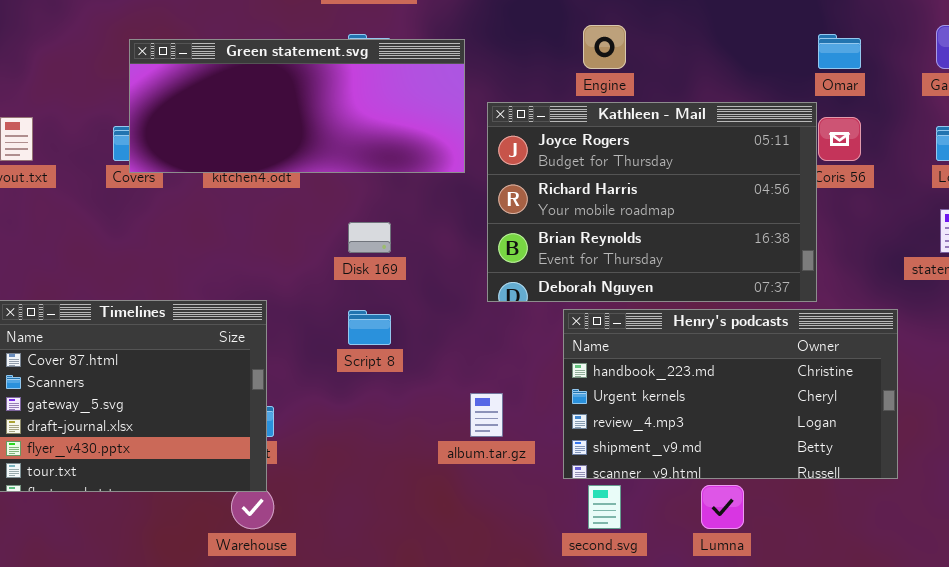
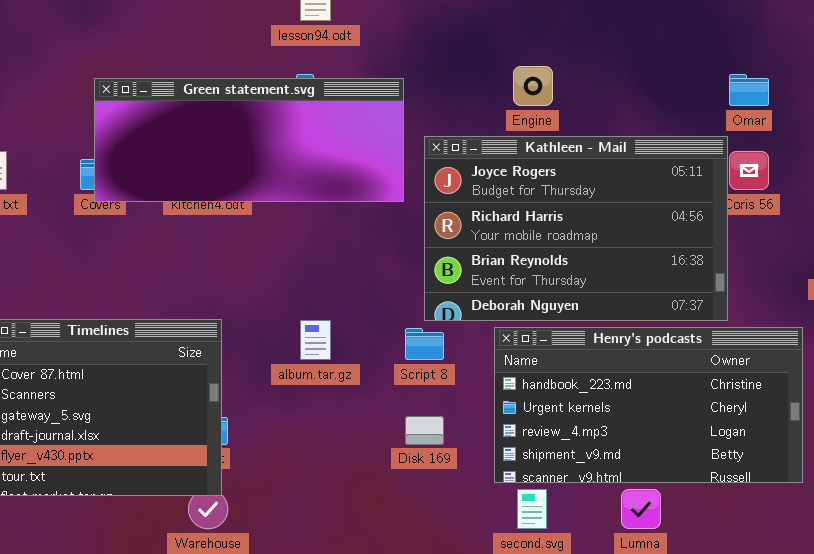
Disk 169: [348,222,391,253] -> [405,416,444,445], moved
Script 8: [348,310,391,345] -> [405,328,444,360], moved
album.tar.gz: [470,393,503,437] -> [300,320,331,360], moved

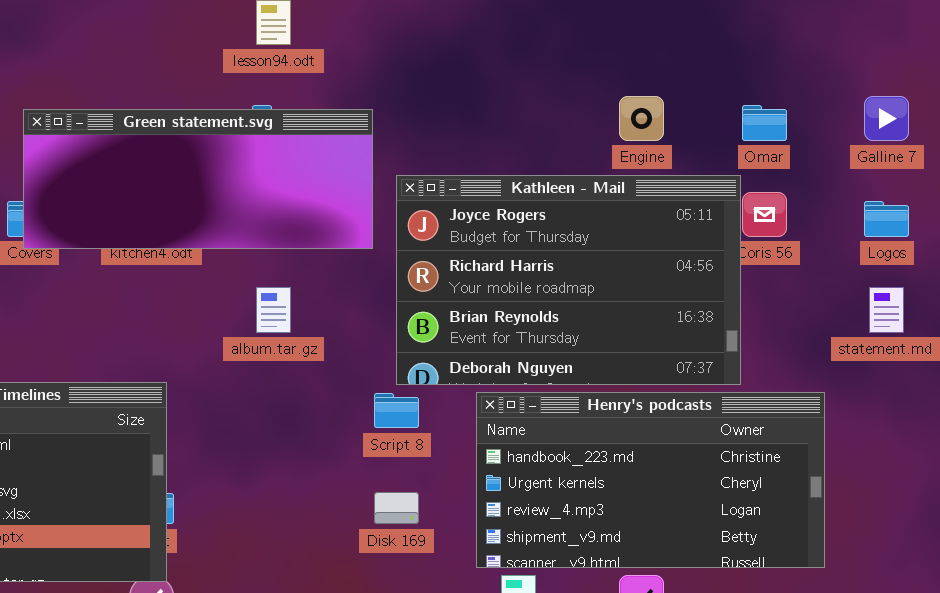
Engine: [513,66,553,106] -> [619,96,664,141], moved
album.tar.gz: [300,320,331,360] -> [256,287,291,333], moved

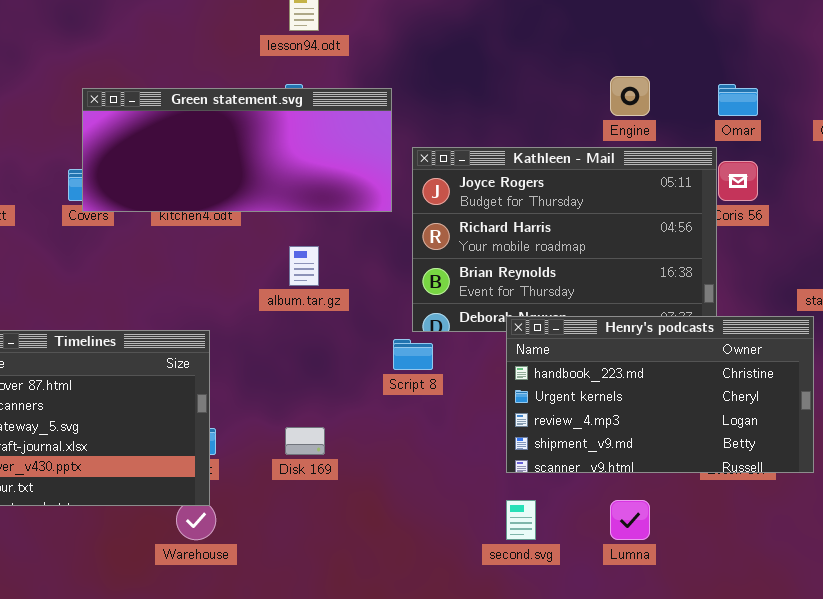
Henry's podcasts: [476,392,825,568] -> [506,316,814,473], moved
Disk 169: [374,492,419,524] -> [285,427,325,455], moved

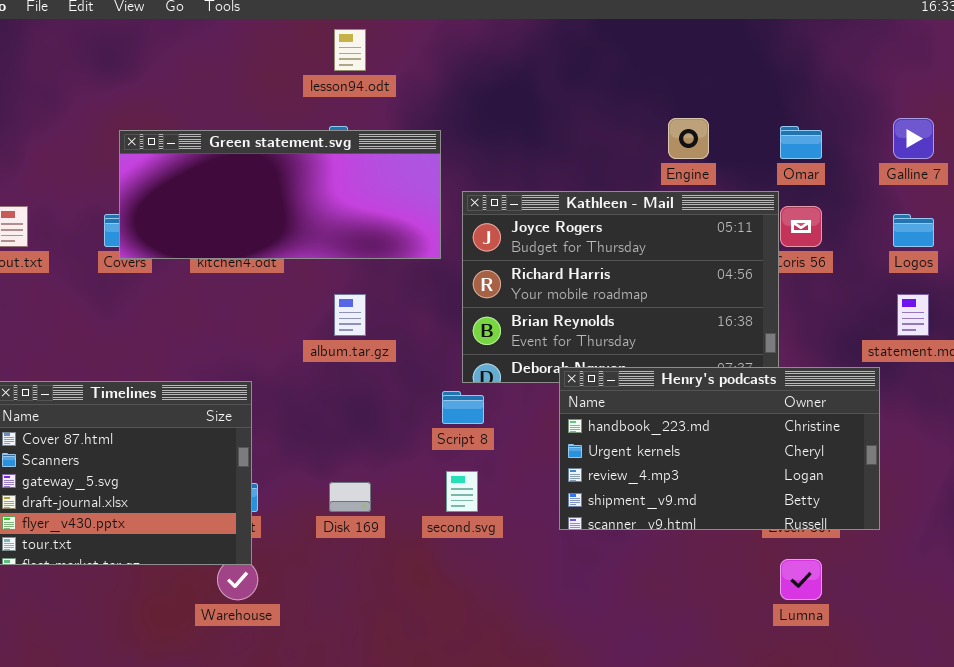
second.svg: [506,500,536,540] -> [446,471,478,512], moved
Lumna: [610,500,650,540] -> [780,559,822,600], moved

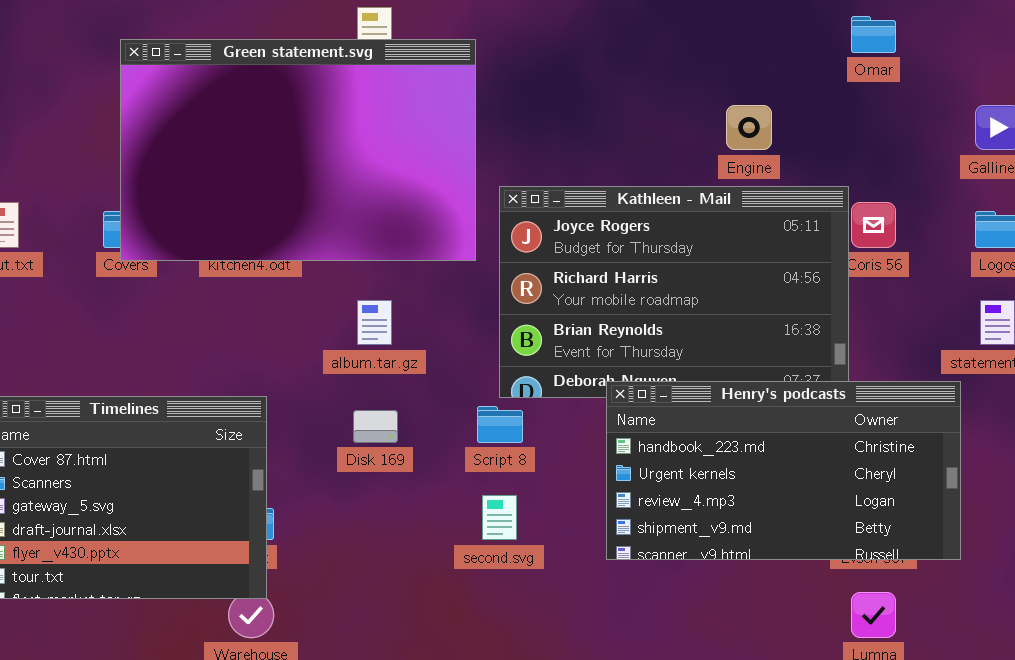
Omar: [780,126,822,159] -> [851,16,896,53], moved
Green statement.svg: [119,130,441,259] -> [120,39,476,261], resized
Disk 169: [329,482,371,512] -> [353,410,398,443], moved

